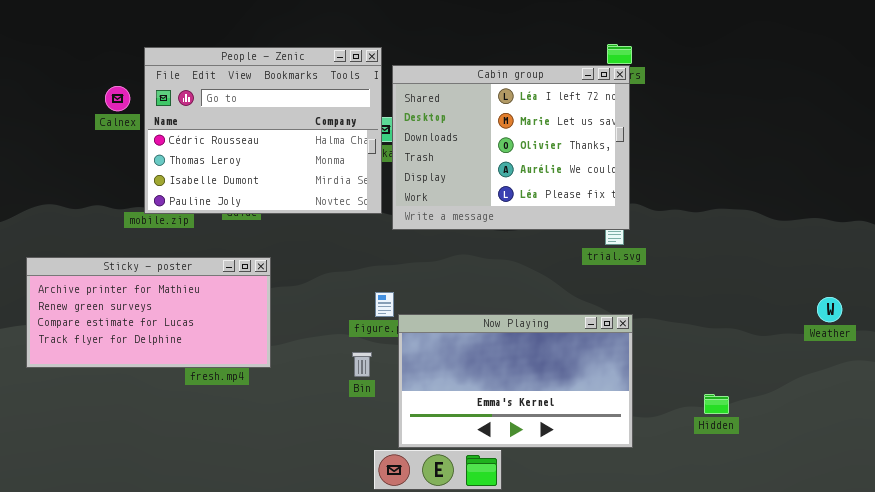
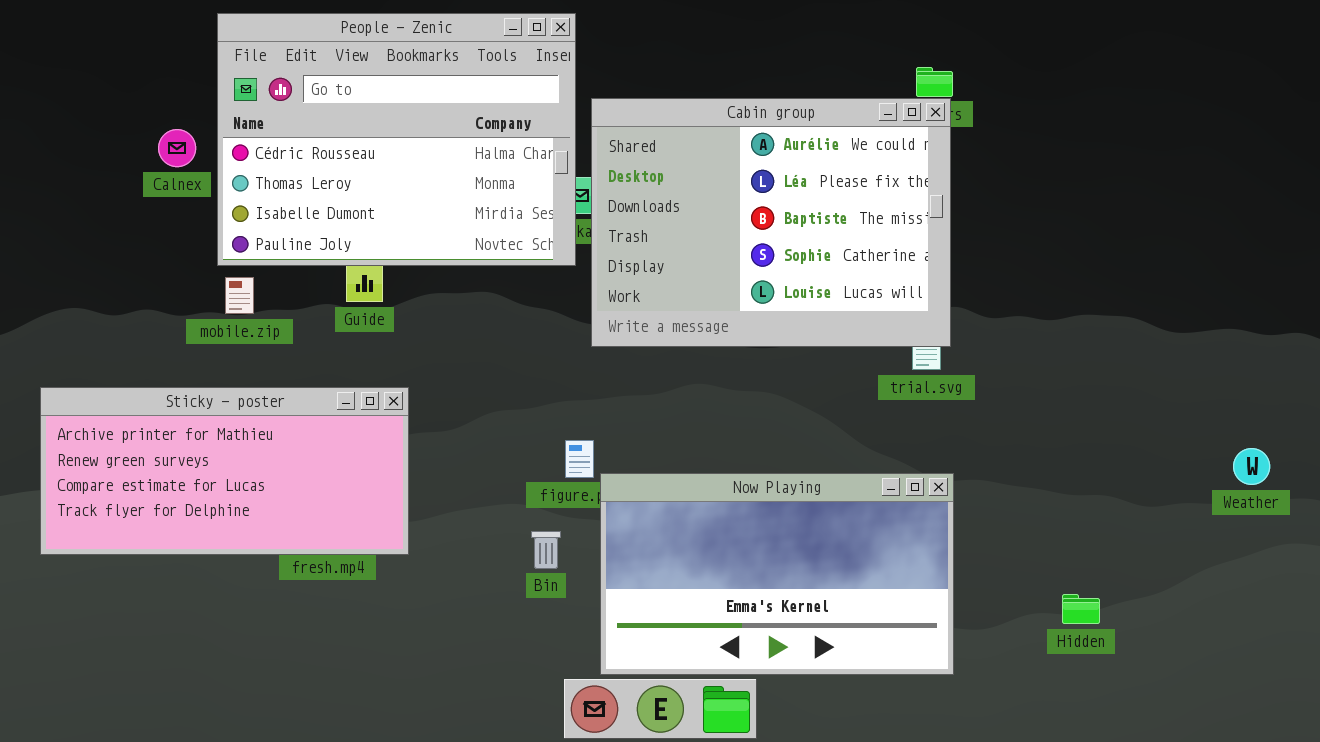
People - Zenic: [144,47,382,214] -> [217,13,576,266], moved
Cabin group: [392,65,630,230] -> [591,98,951,347], scrolled down 3 rows

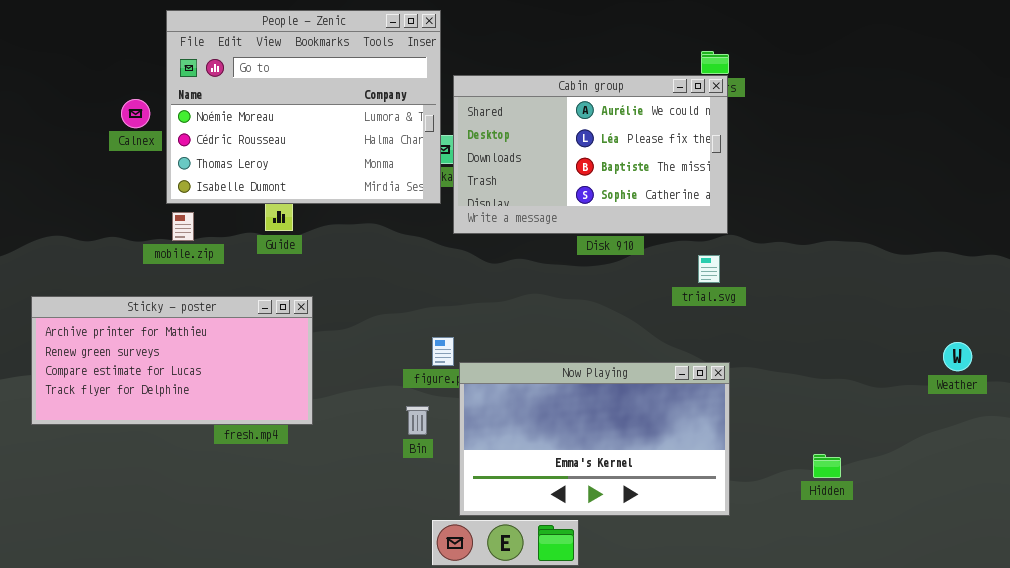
People - Zenic: [217,13,576,266] -> [166,10,441,204], scrolled up 1 row
Cabin group: [591,98,951,347] -> [453,75,728,234], resized

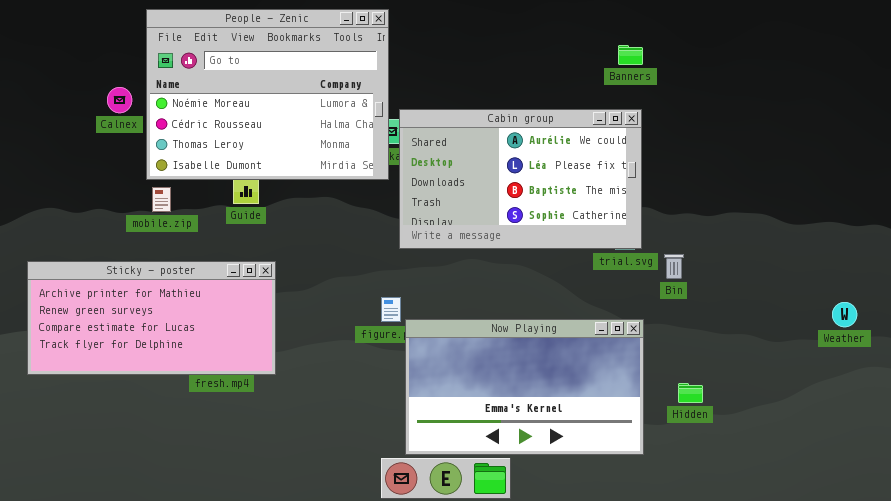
Cabin group: [453,75,728,234] -> [399,109,642,249], moved
Bin: [406,406,429,435] -> [664,254,684,279], moved
Hidden: [813,454,841,478] -> [678,383,703,403], moved

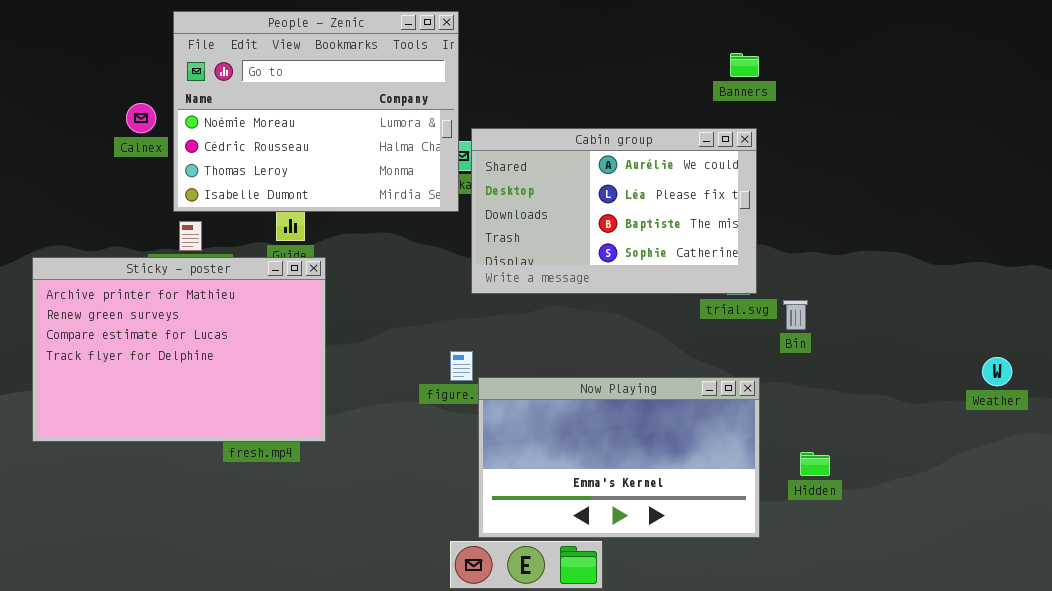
Sticky - poster: [27,261,276,375] -> [32,257,326,442], resized

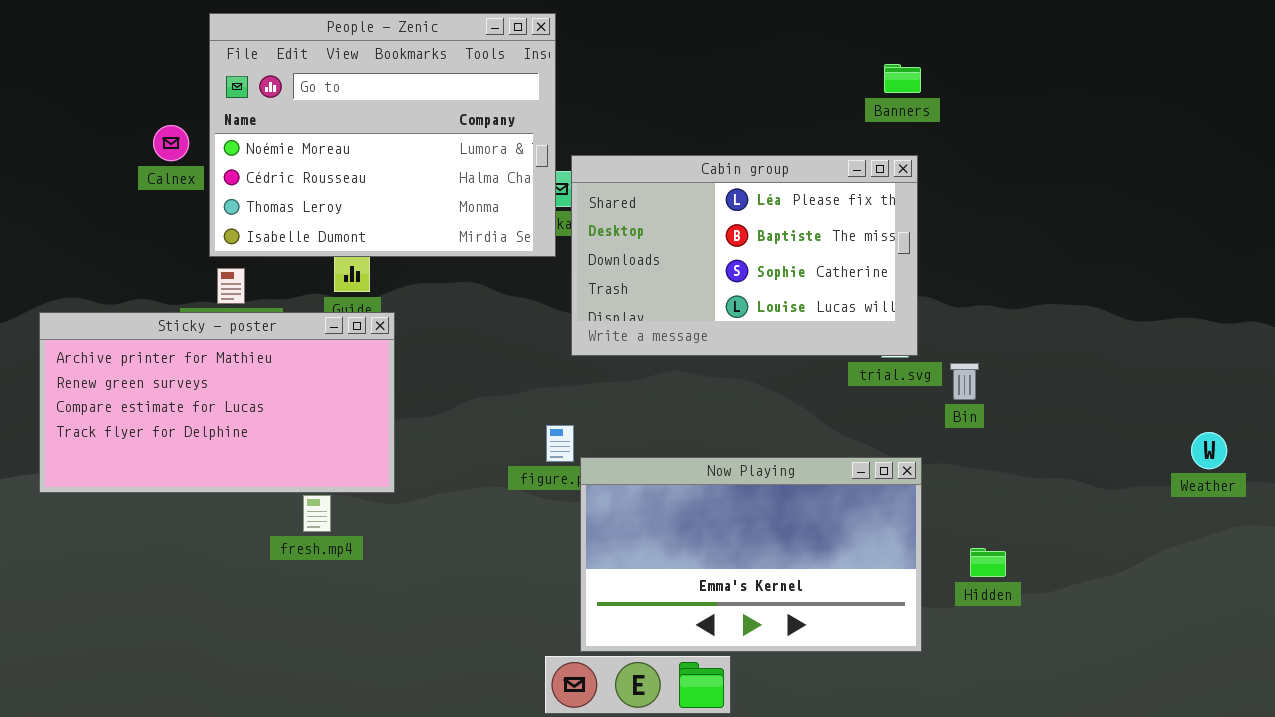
Cabin group: [471,128,757,294] -> [571,155,918,356], scrolled down 1 row
Sticky - poster: [32,257,326,442] -> [39,312,395,493], resized

